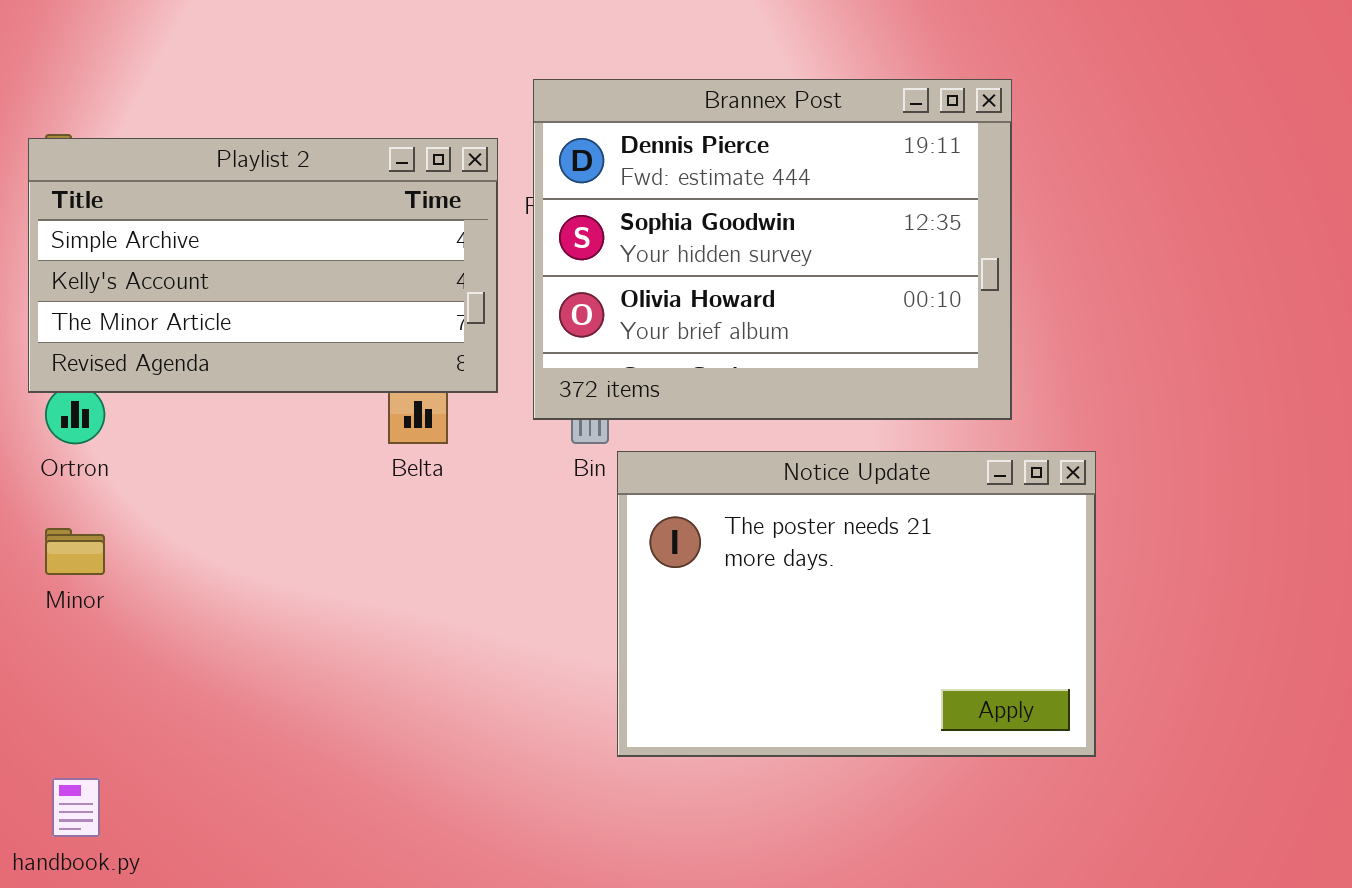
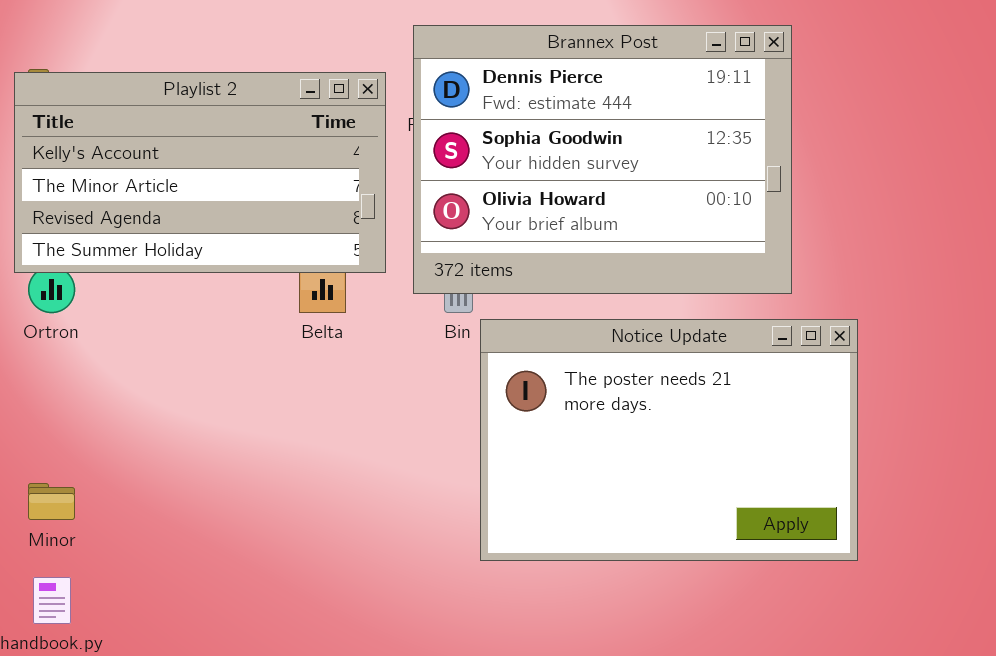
Playlist 2: [28,138,498,393] -> [14,72,386,273], scrolled down 1 row
Minor: [45,528,105,575] -> [28,483,75,520], moved

